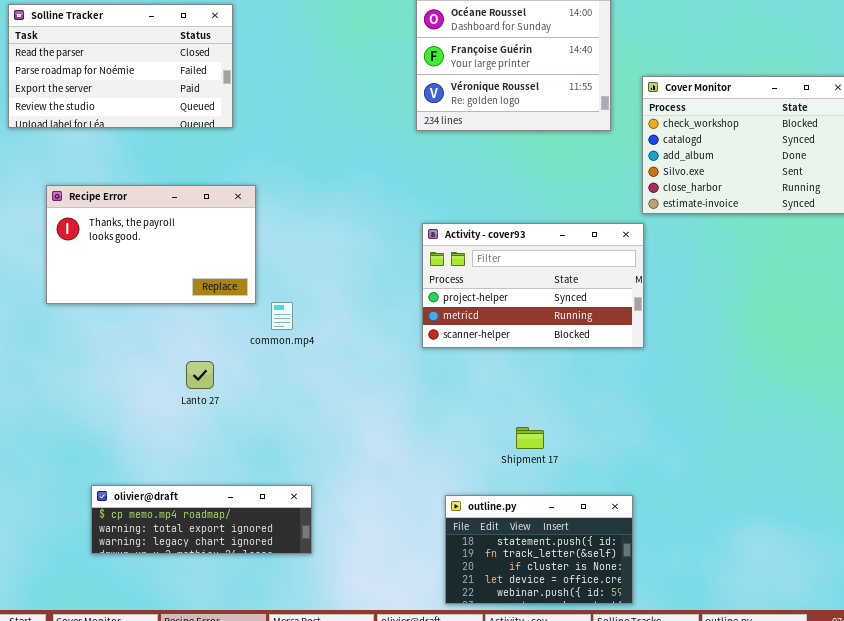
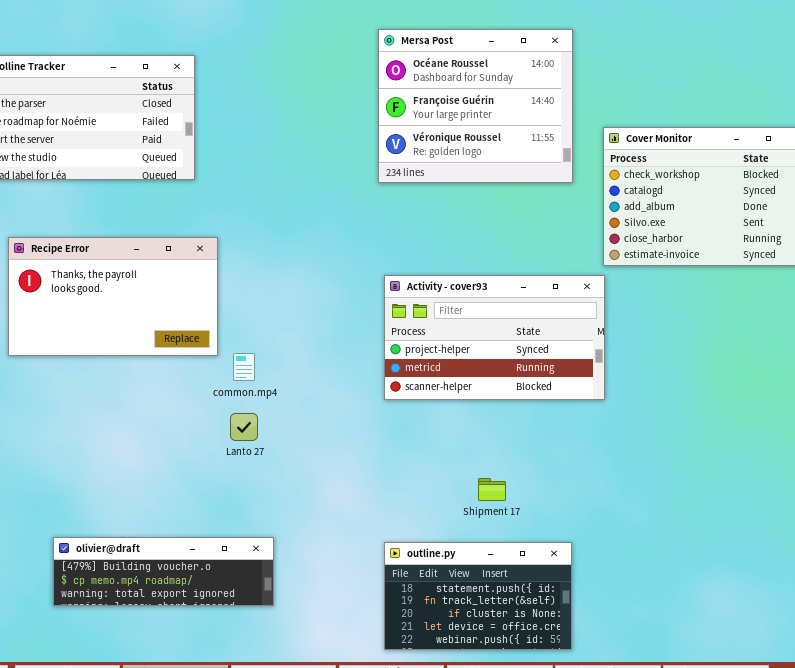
Lanto 27: [186,361,214,389] -> [230,413,258,441], moved
olivier@draft: [91,485,312,554] -> [53,537,274,606], scrolled up 1 row
outline.py: [445,495,633,604] -> [384,542,572,650], moved

